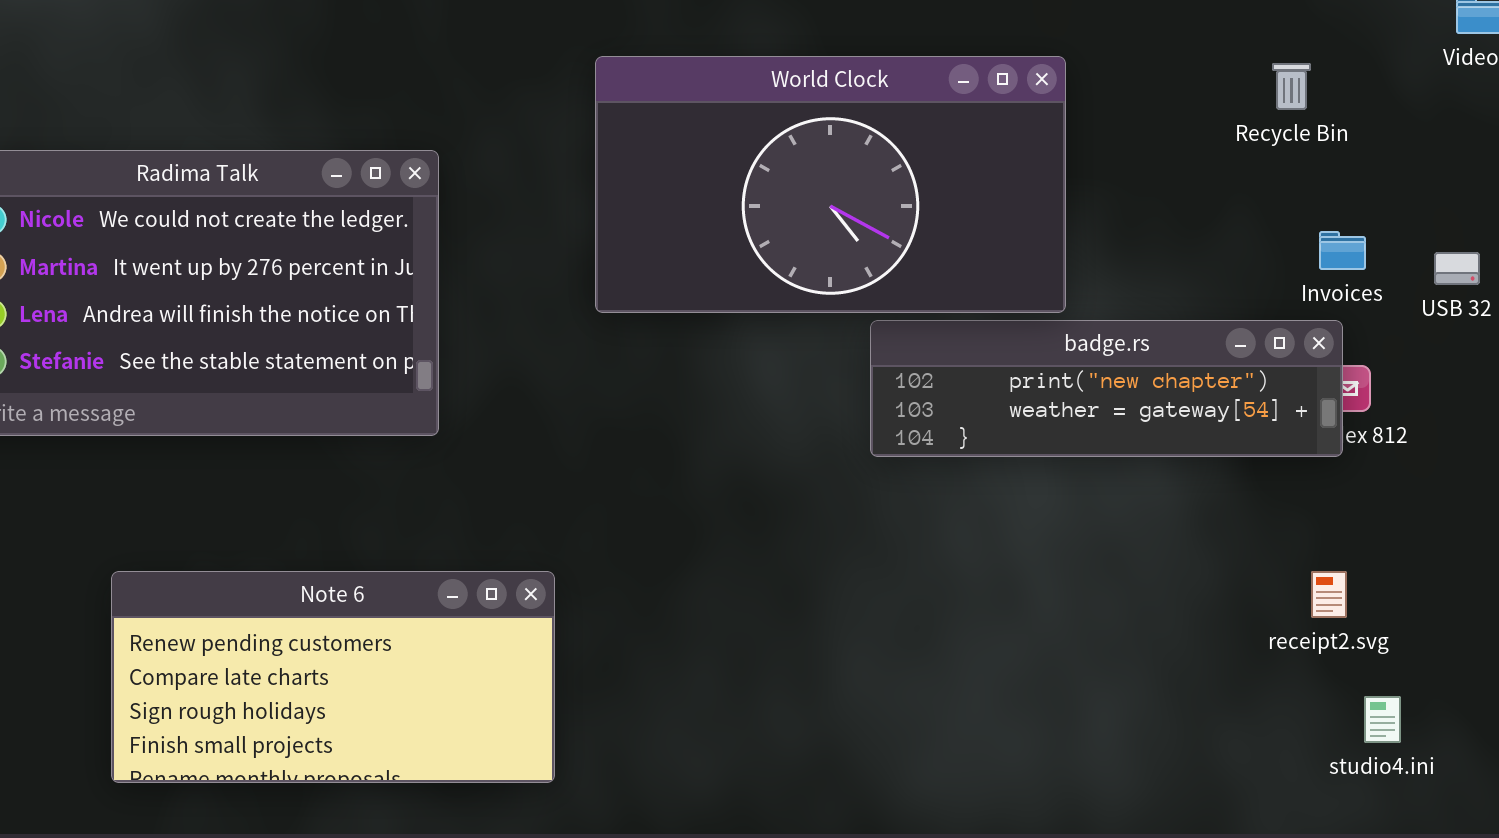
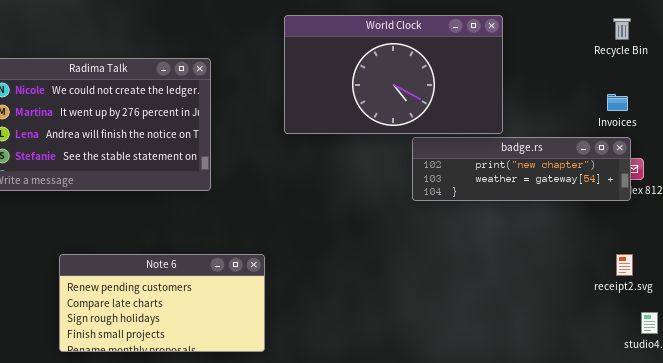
Recycle Bin: [1272,63,1311,110] -> [613,18,631,40], moved
Invoices: [1319,231,1366,270] -> [607,94,628,111], moved

